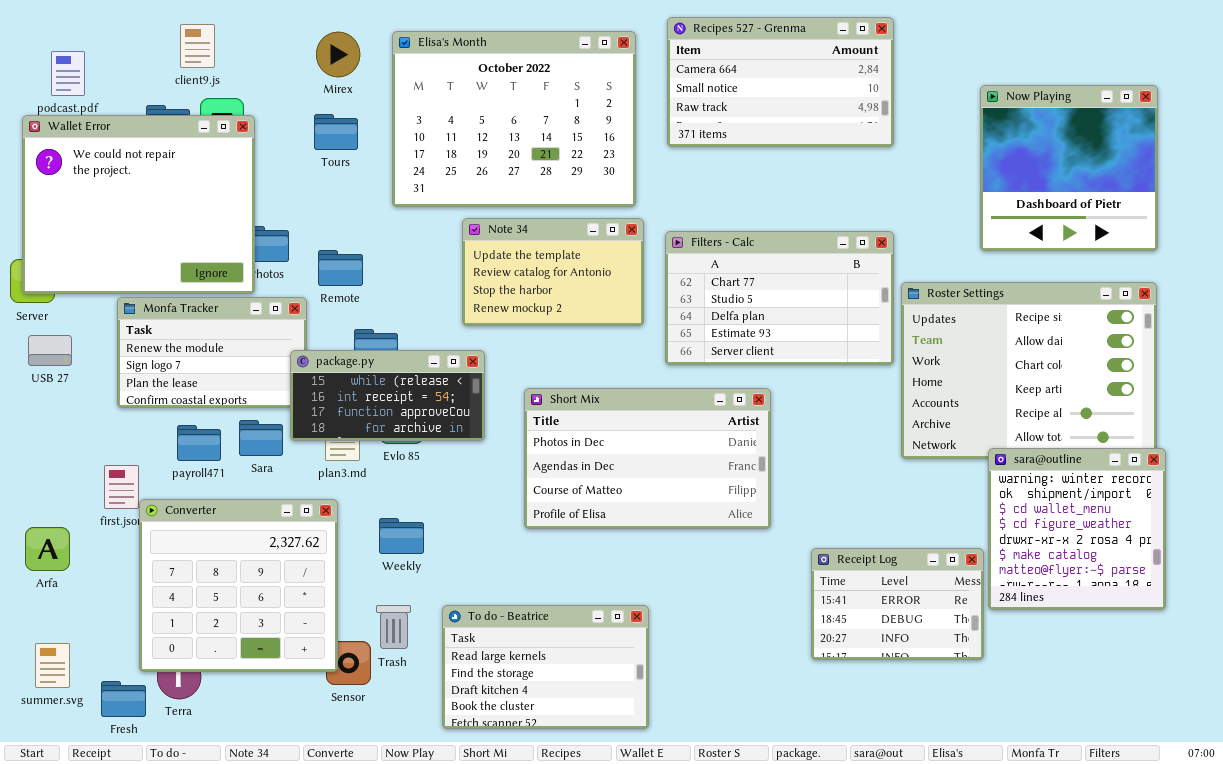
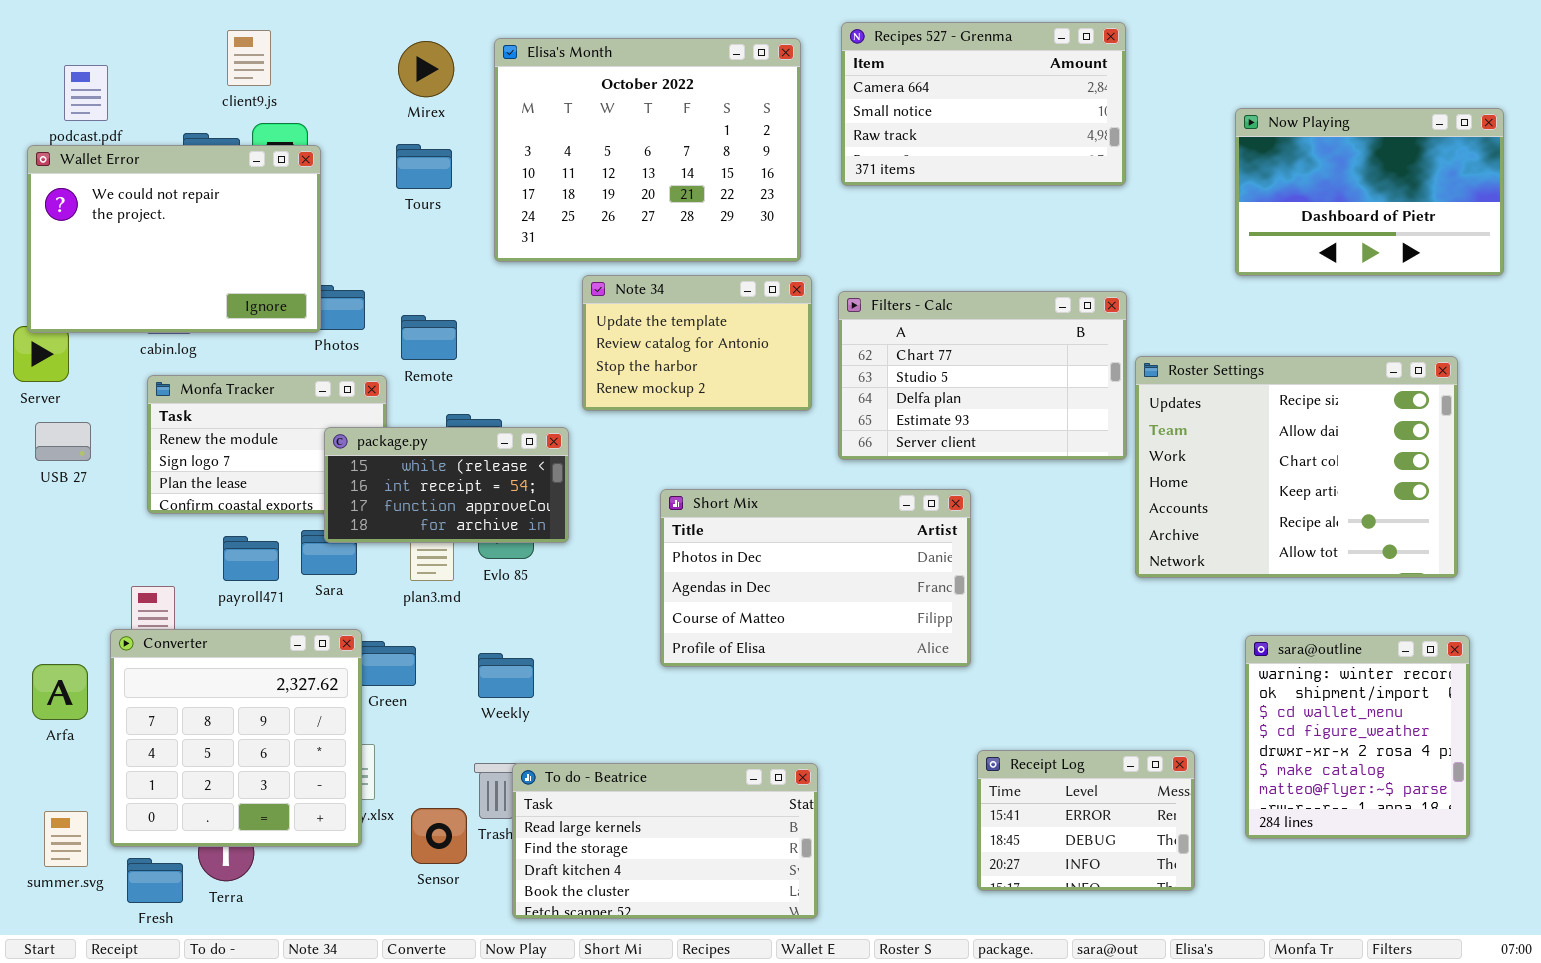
Now Playing: [980,85,1158,251] -> [1235,108,1504,276], resized
Wallet Error: [22,115,255,294] -> [27,145,321,333], resized
package.py: [290,350,485,441] -> [324,427,569,543], moved
sara@outline: [988,448,1166,610] -> [1245,635,1470,839], moved
Converter: [139,499,338,672] -> [110,629,362,847], moved
Receipt Log: [811,548,984,660] -> [977,750,1195,891], moved
To do - Beatrice: [442,605,649,729] -> [512,763,818,919], resized

